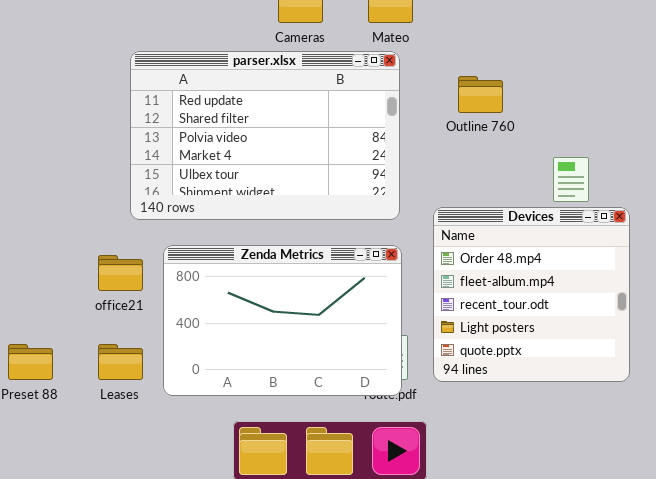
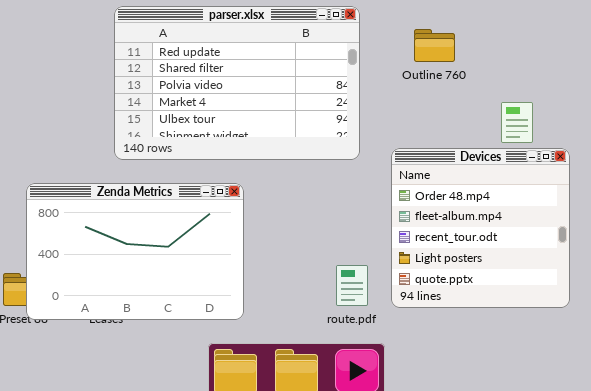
Zenda Metrics: [163,245,402,396] -> [26,183,244,320], moved

